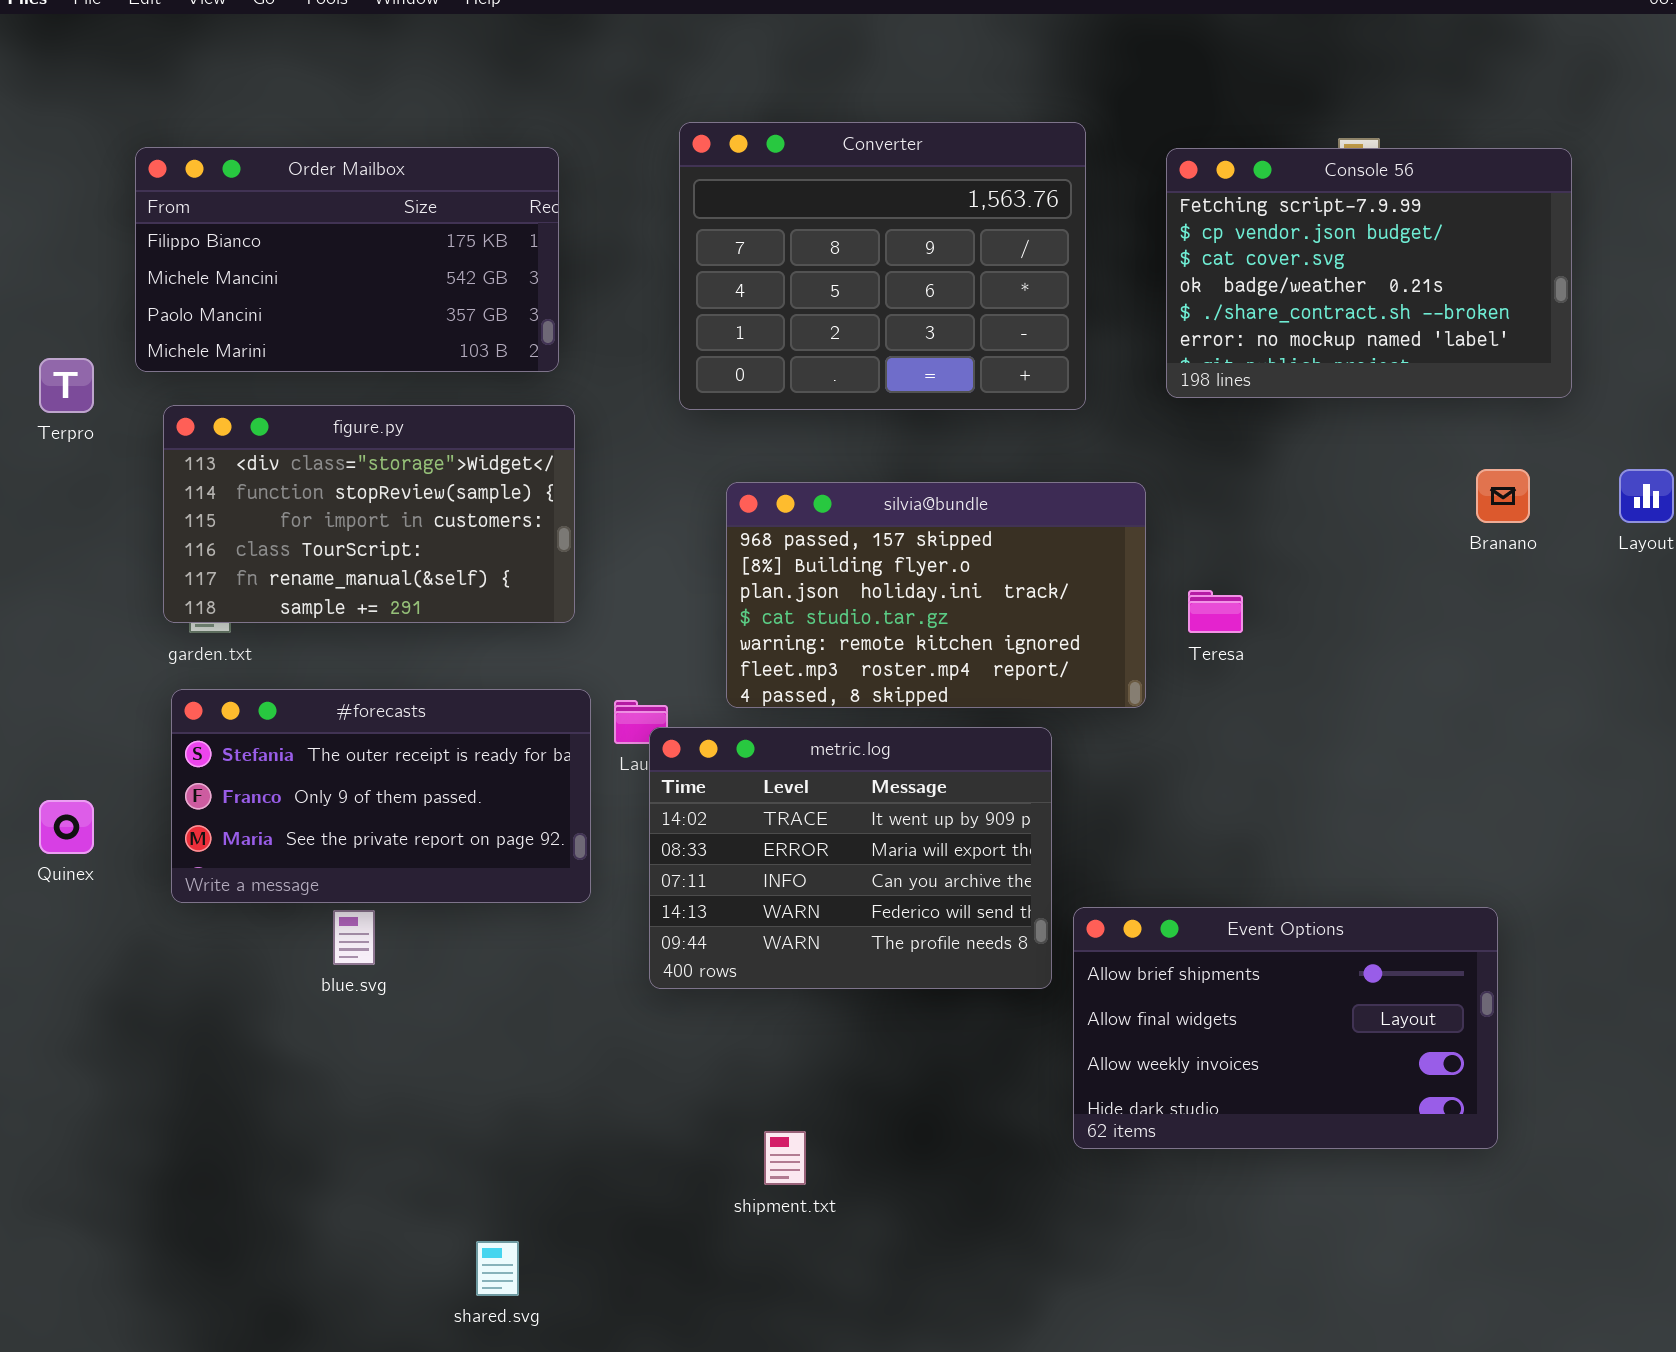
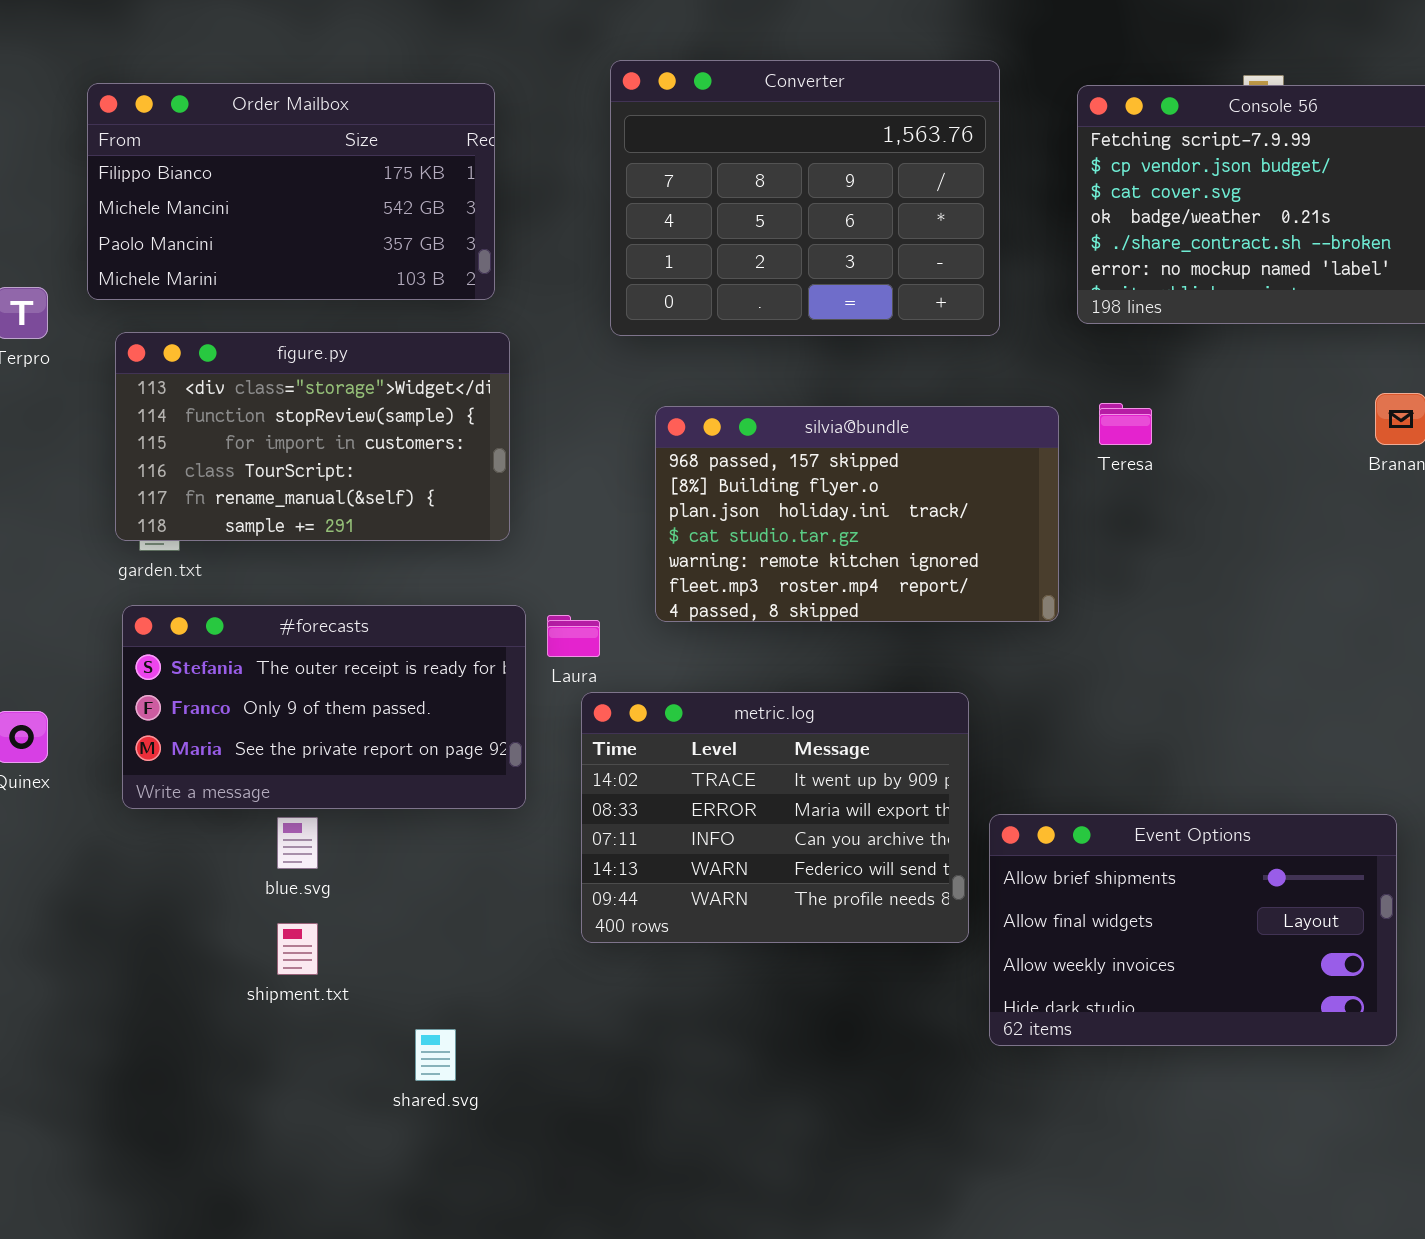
Teresa: [1188,590,1243,633] -> [1099,403,1152,445], moved
metric.log: [649,727,1052,989] -> [581,692,969,943], moved
shipment.txt: [764,1131,806,1185] -> [277,923,318,975], moved
shared.svg: [476,1241,519,1296] -> [415,1029,456,1081], moved

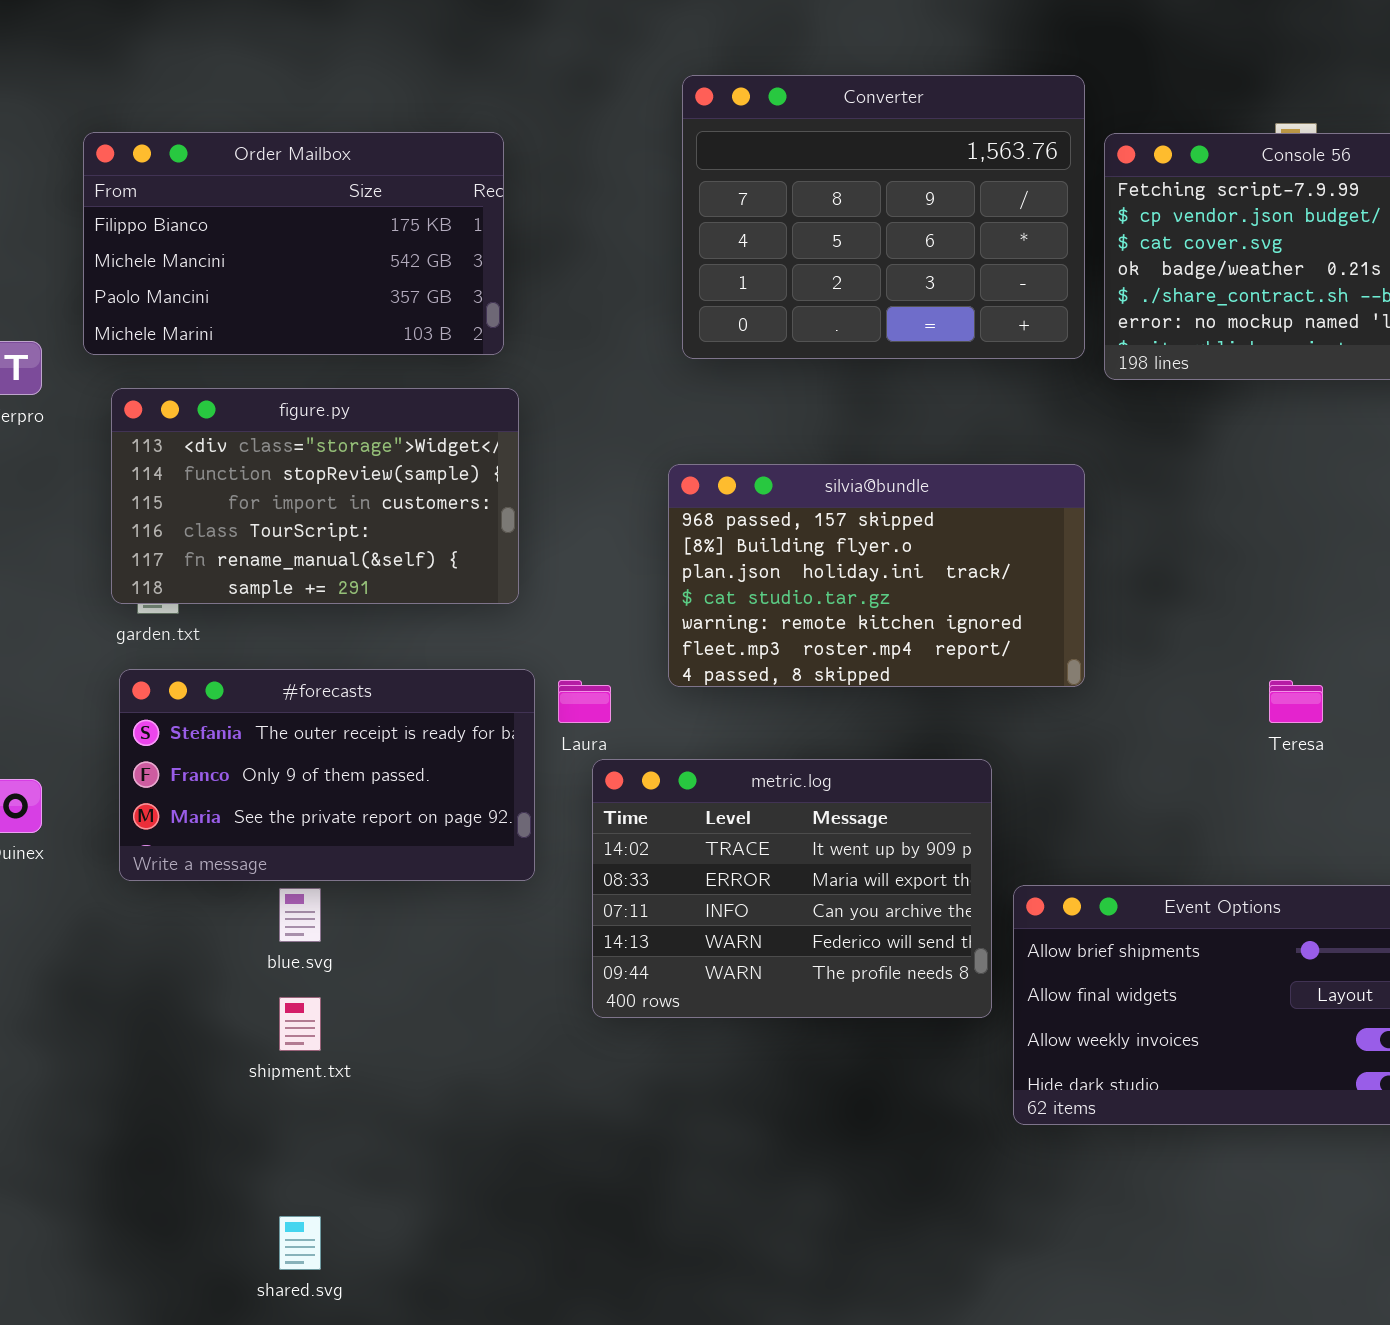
Converter: [610,60,1000,336] -> [682,75,1085,359], moved
Teresa: [1099,403,1152,445] -> [1269,680,1323,723], moved
shared.svg: [415,1029,456,1081] -> [279,1216,321,1270], moved

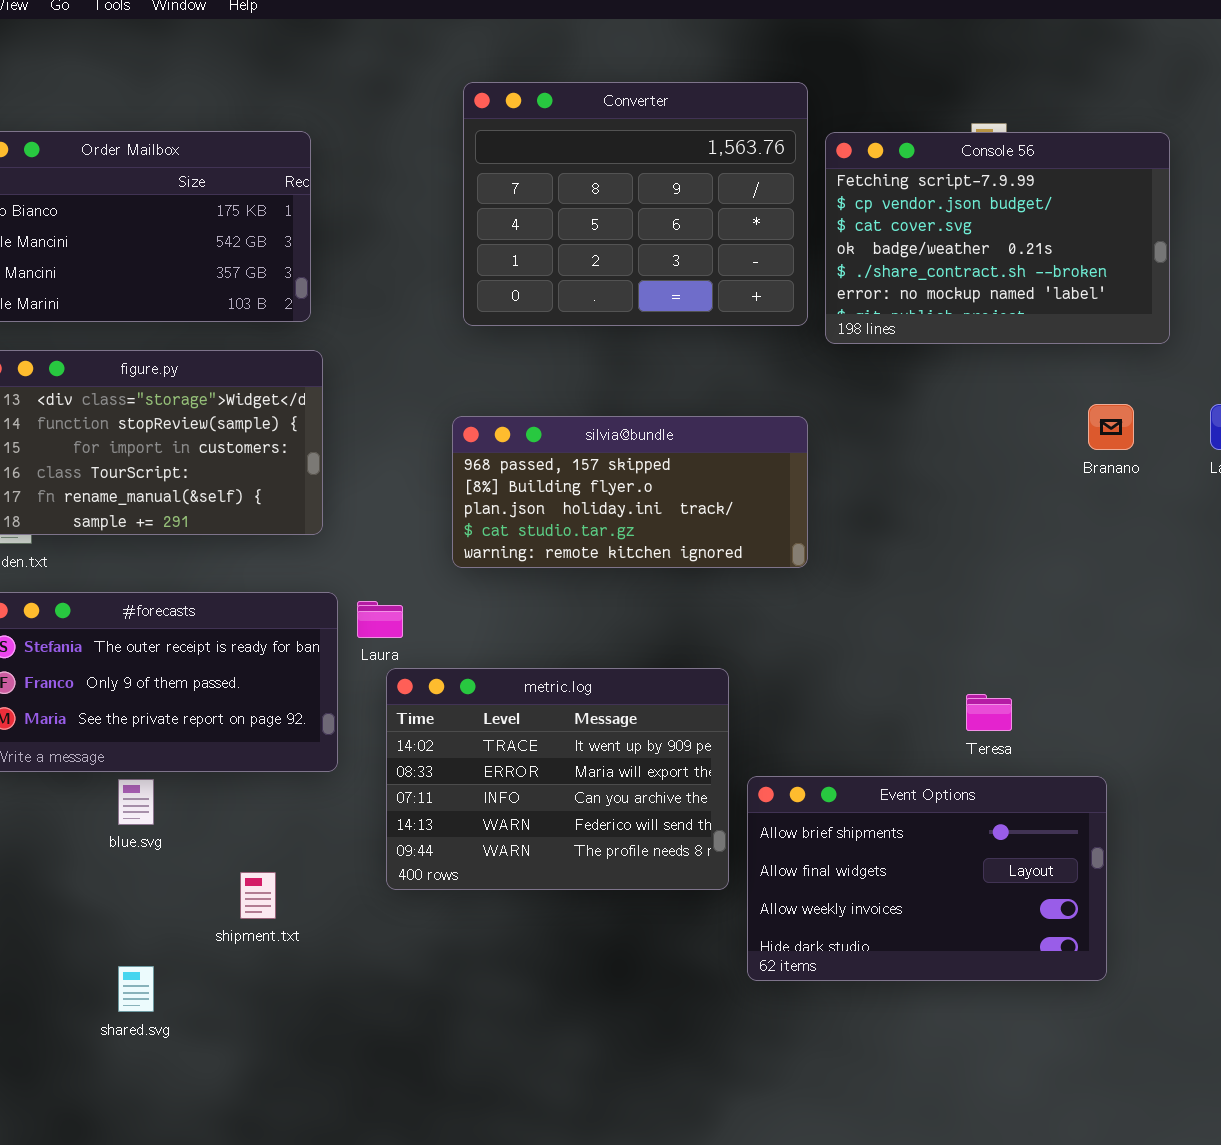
silvia@bundle: [668,464,1085,687] -> [452,416,808,568], resized
Teresa: [1269,680,1323,723] -> [966,694,1012,731], moved
shipment.txt: [279,997,321,1051] -> [240,872,276,919], moved
shared.svg: [279,1216,321,1270] -> [118,966,154,1012], moved

